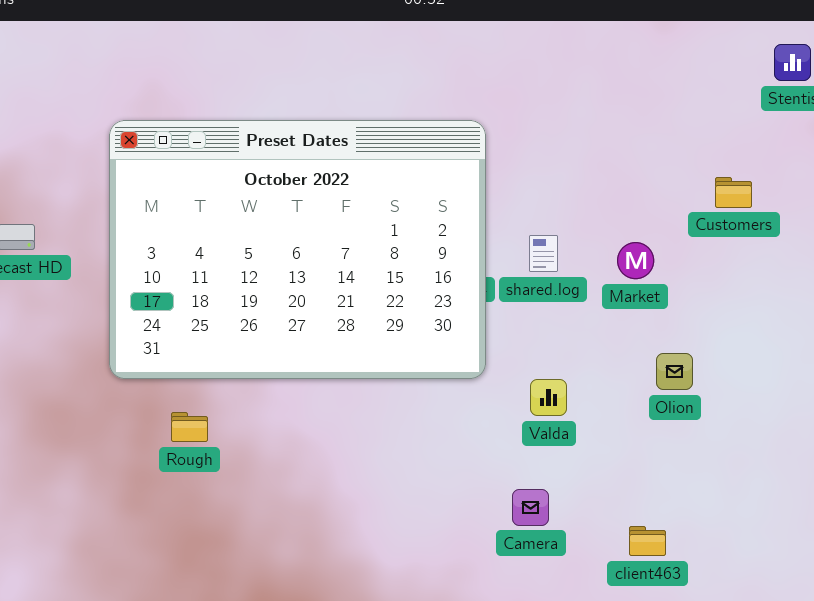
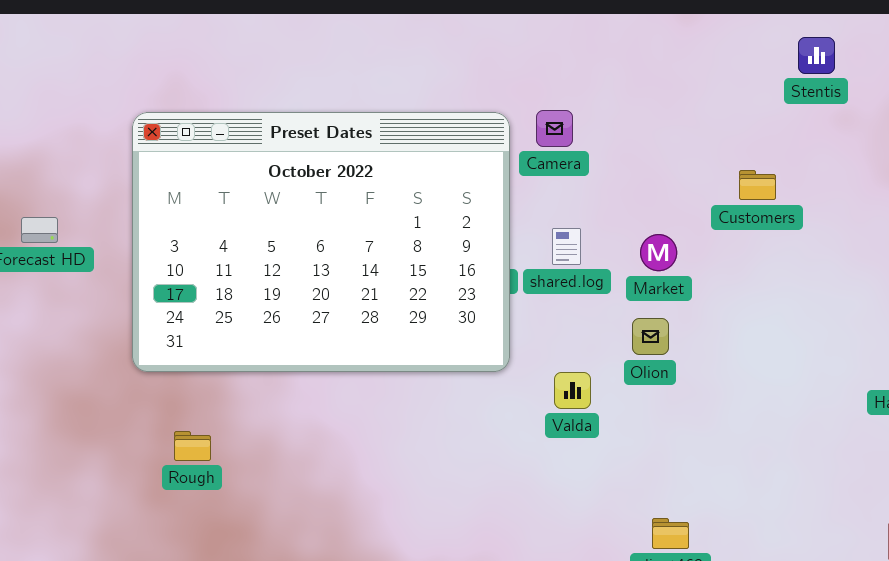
Olion: [656,353,693,390] -> [632,318,669,355], moved
Rough: [171,412,208,442] -> [174,431,211,461], moved
Camera: [512,489,549,526] -> [536,110,573,147], moved

